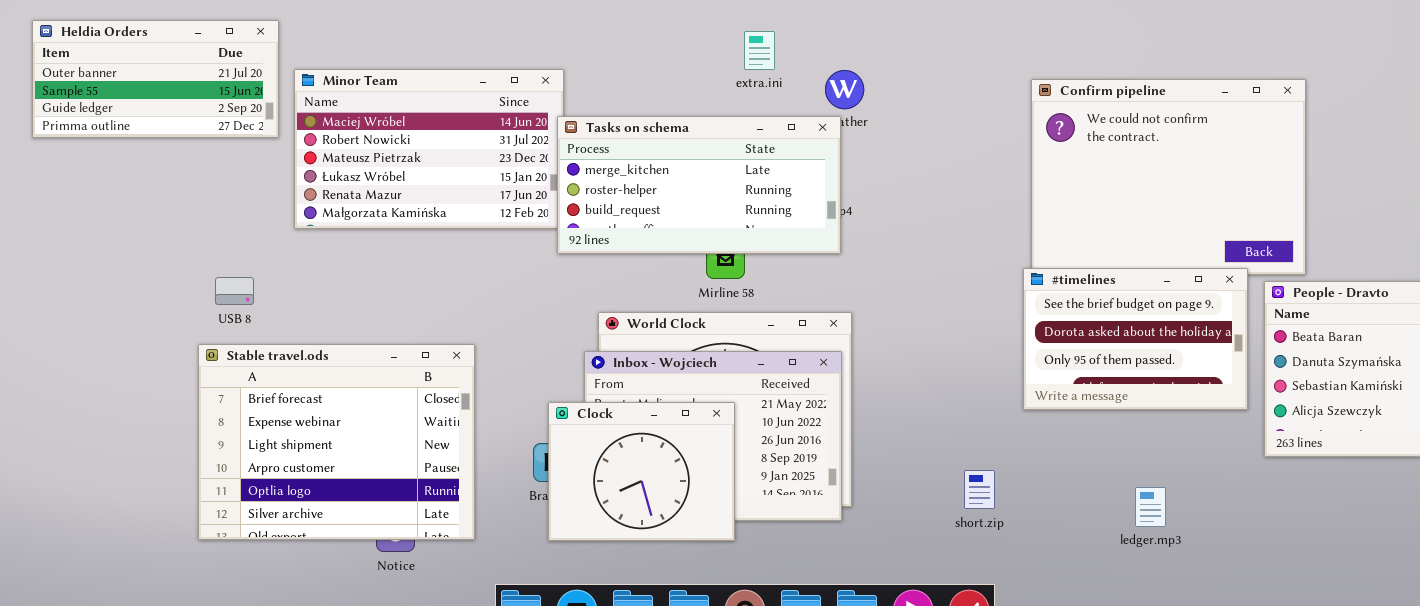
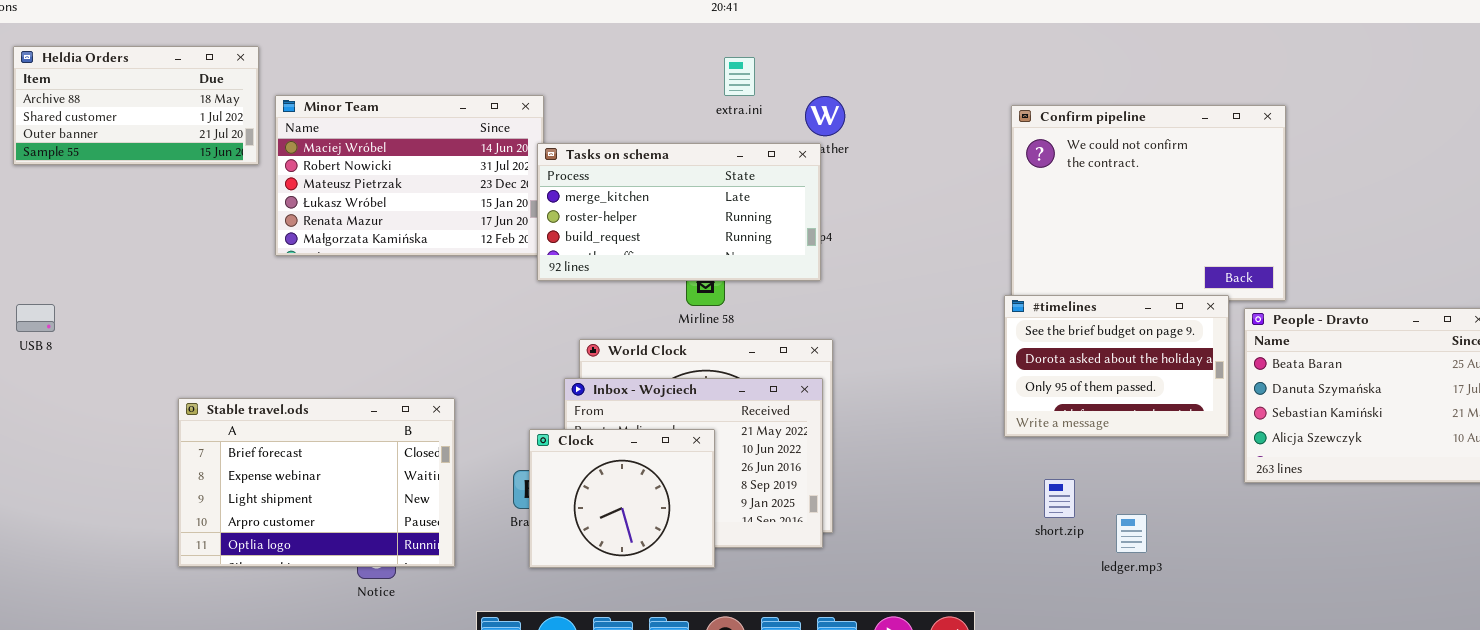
Heldia Orders: [32,20,279,138] -> [13,46,259,165], scrolled up 2 rows
USB 8: [215,277,254,305] -> [16,304,55,332], moved
Stable travel.ods: [198,344,475,540] -> [178,398,455,567], resized
short.zip: [964,470,995,509] -> [1044,479,1075,518], moved

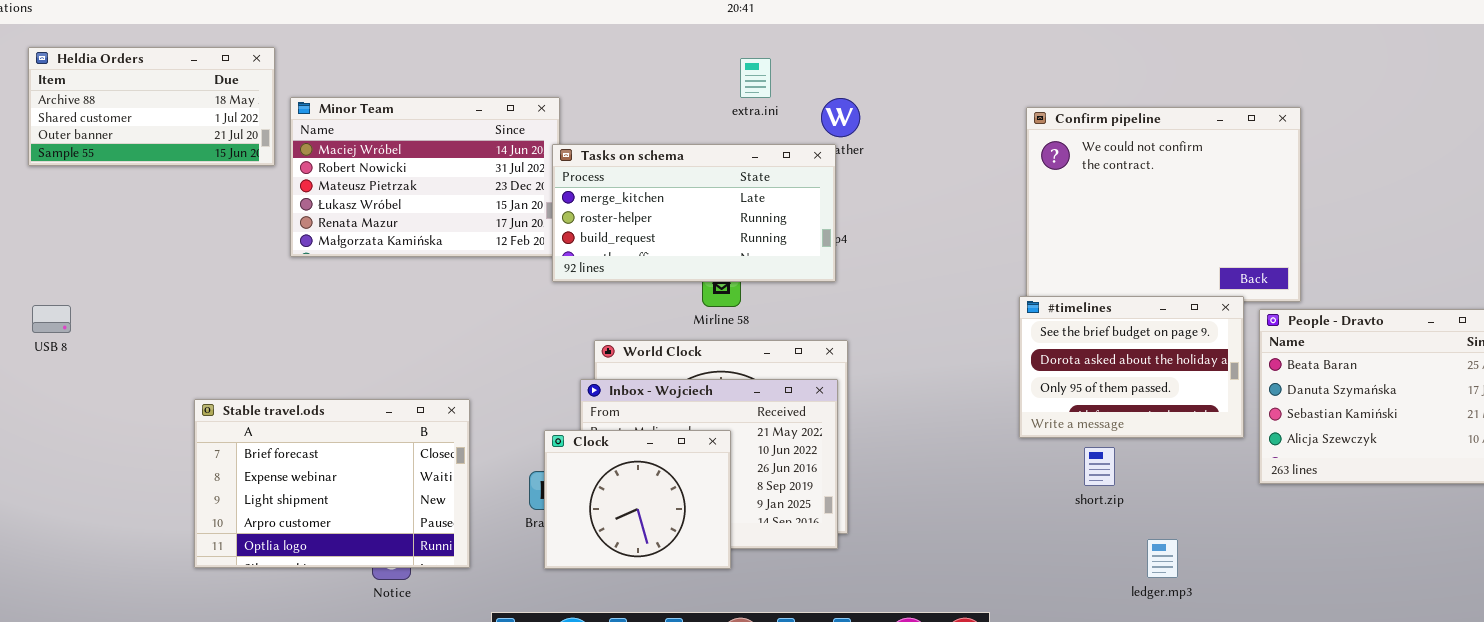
short.zip: [1044,479,1075,518] -> [1084,447,1115,486], moved
ledger.mp3: [1116,514,1147,553] -> [1147,539,1178,578], moved

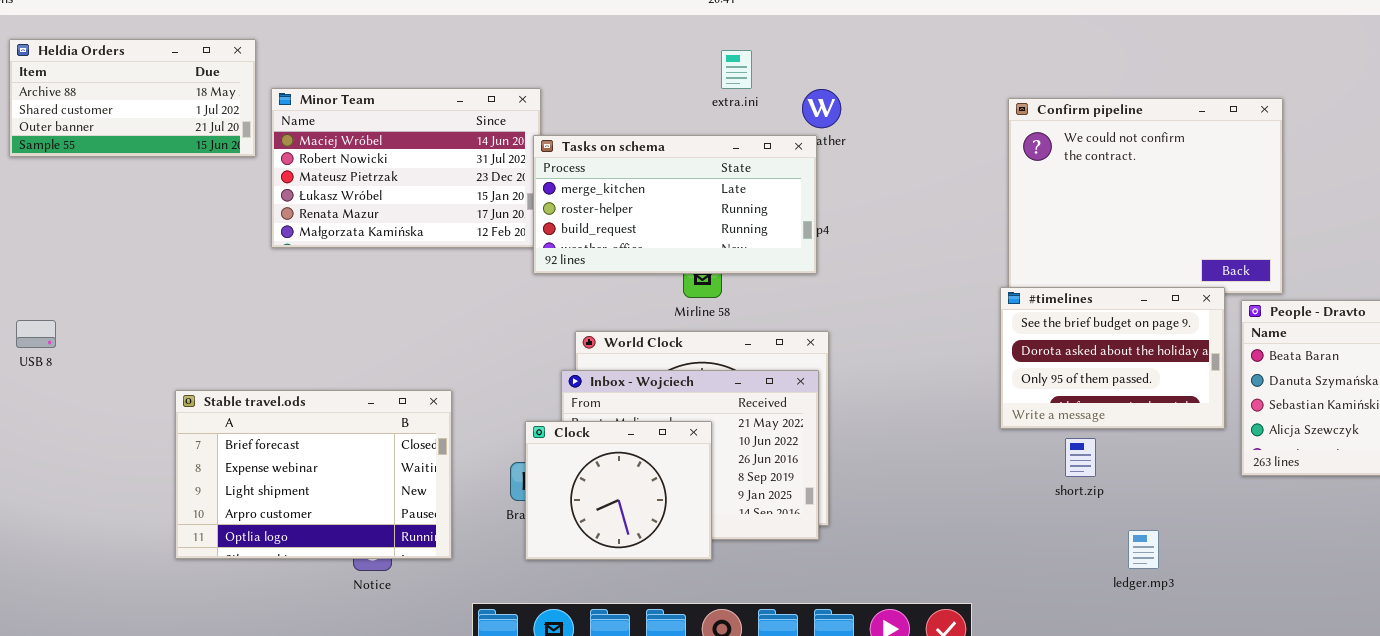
USB 8: [32,305,71,333] -> [16,320,56,348], moved

